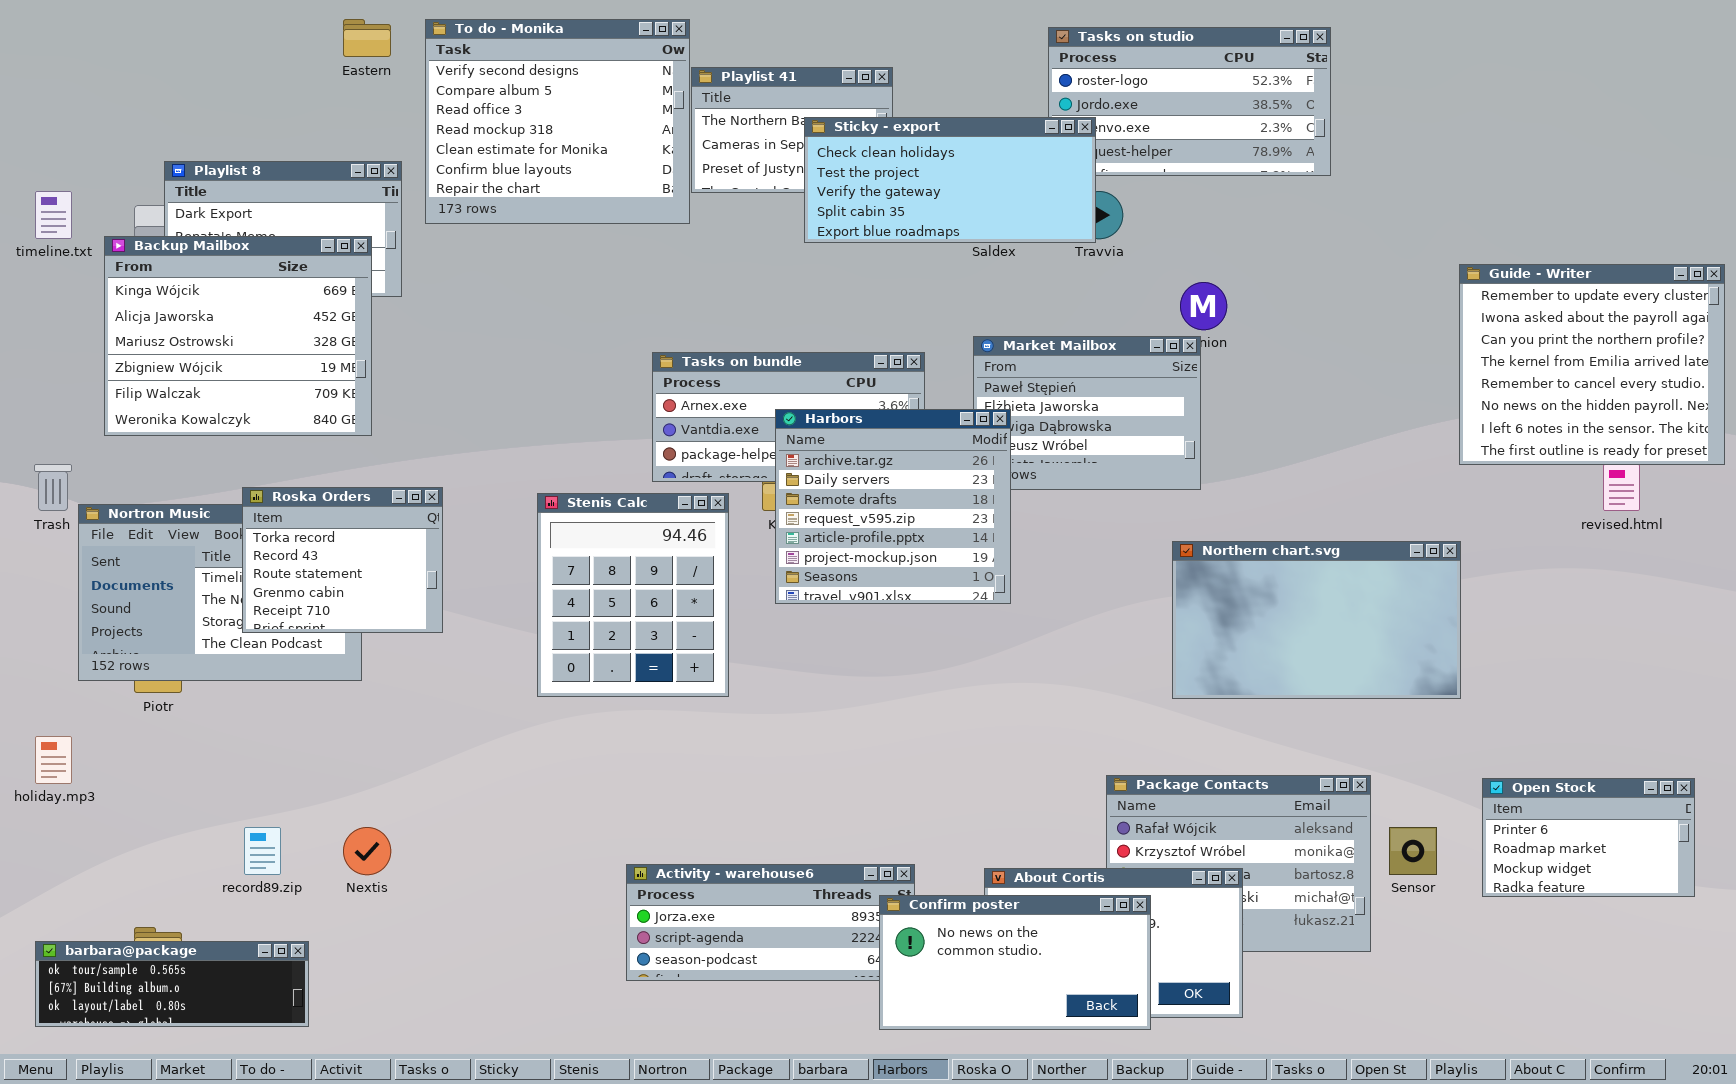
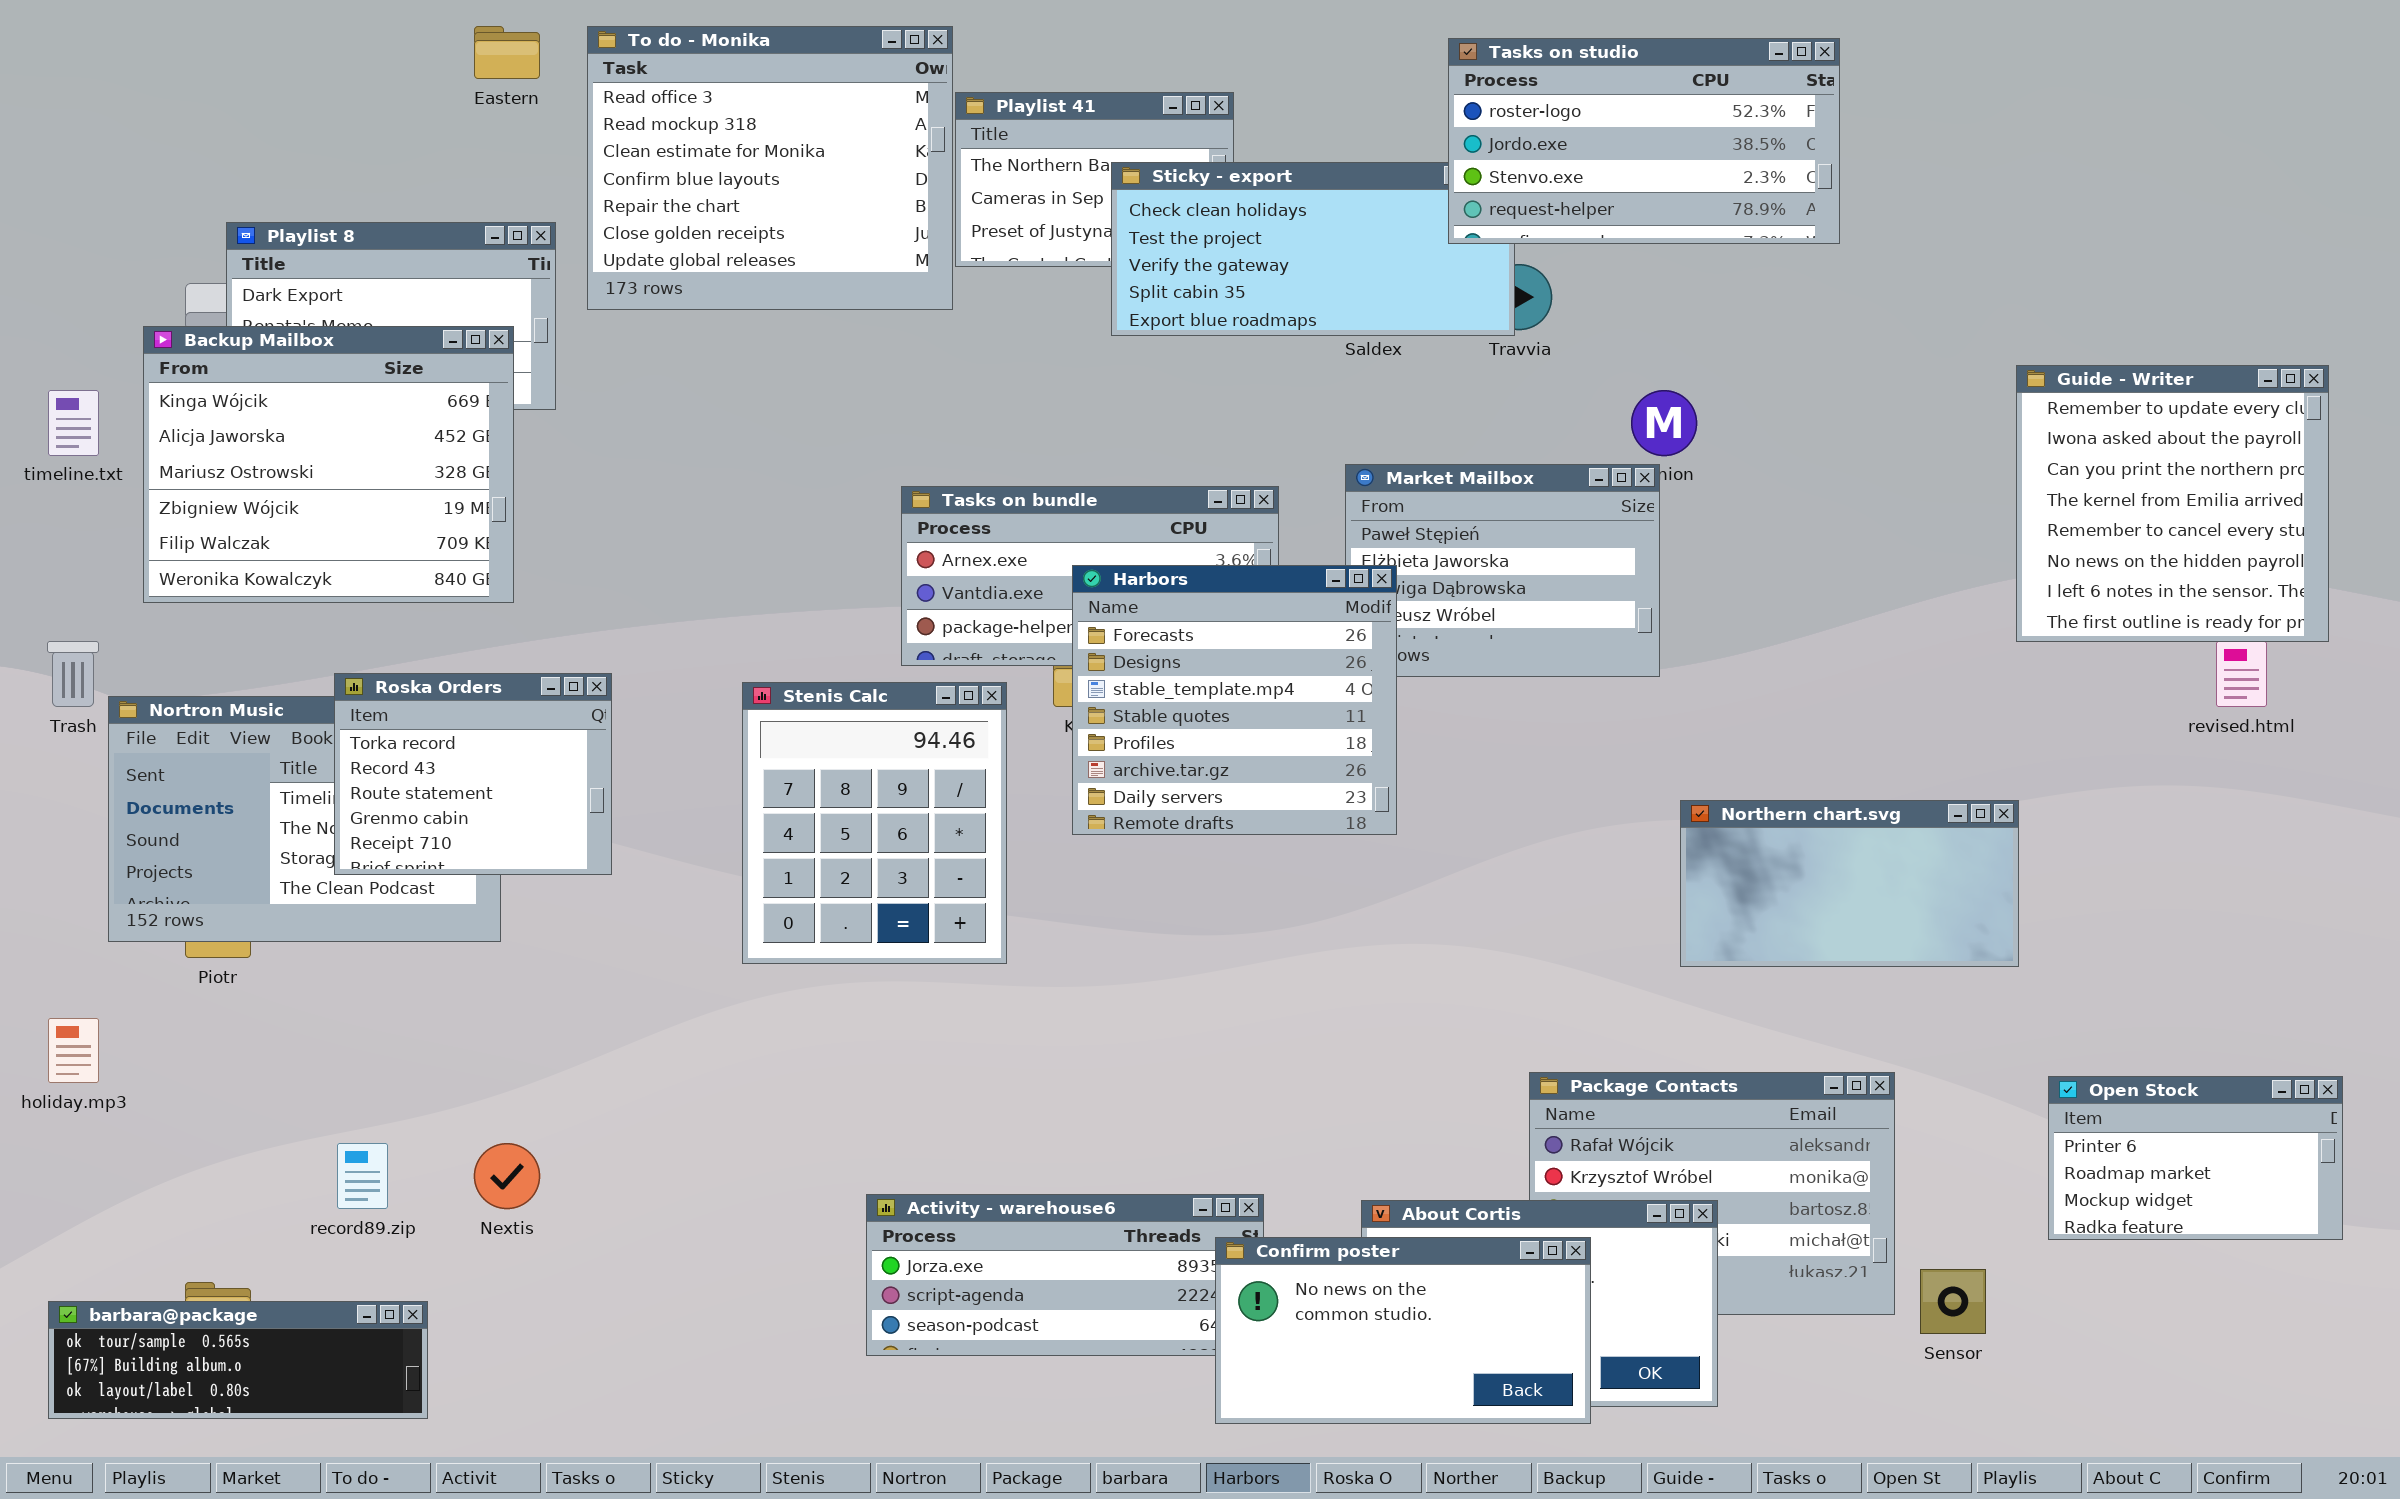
To do - Monika: [425,19,690,224] -> [587,26,953,310], scrolled down 2 rows
Tasks on studio: [1048,27,1331,176] -> [1448,38,1840,244], raised
timeline.txt: [35,191,72,239] -> [48,390,99,456], moved
Guide - Writer: [1459,264,1725,465] -> [2016,365,2329,642], resized
Harbors: [775,409,1011,604] -> [1072,565,1397,835], scrolled up 5 rows
Northern chart.svg: [1172,541,1461,699] -> [1680,800,2019,967], resized
Sensor: [1389,827,1437,875] -> [1920,1269,1986,1334], moved

